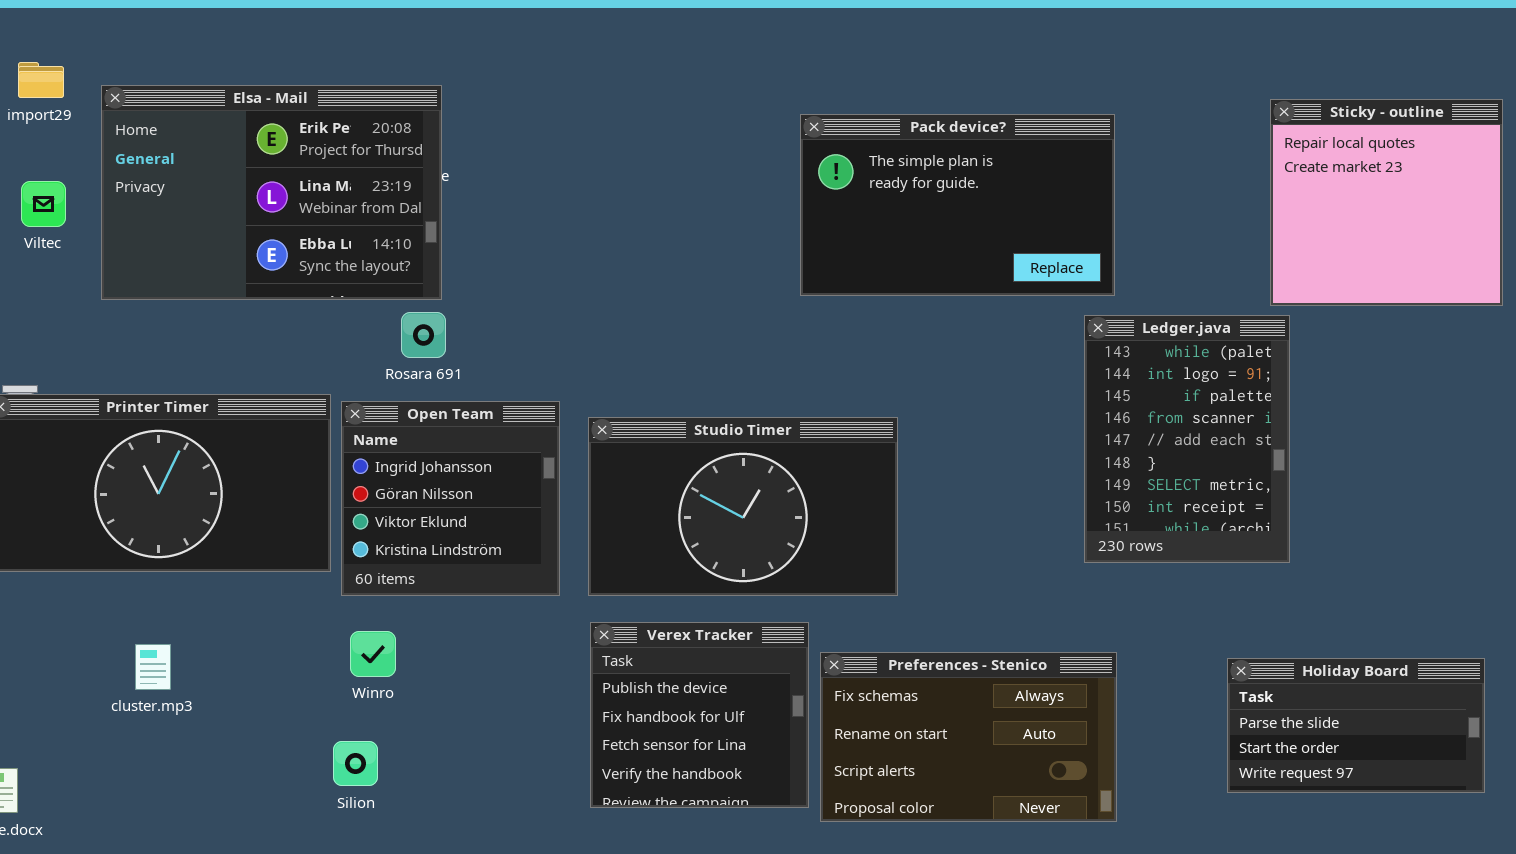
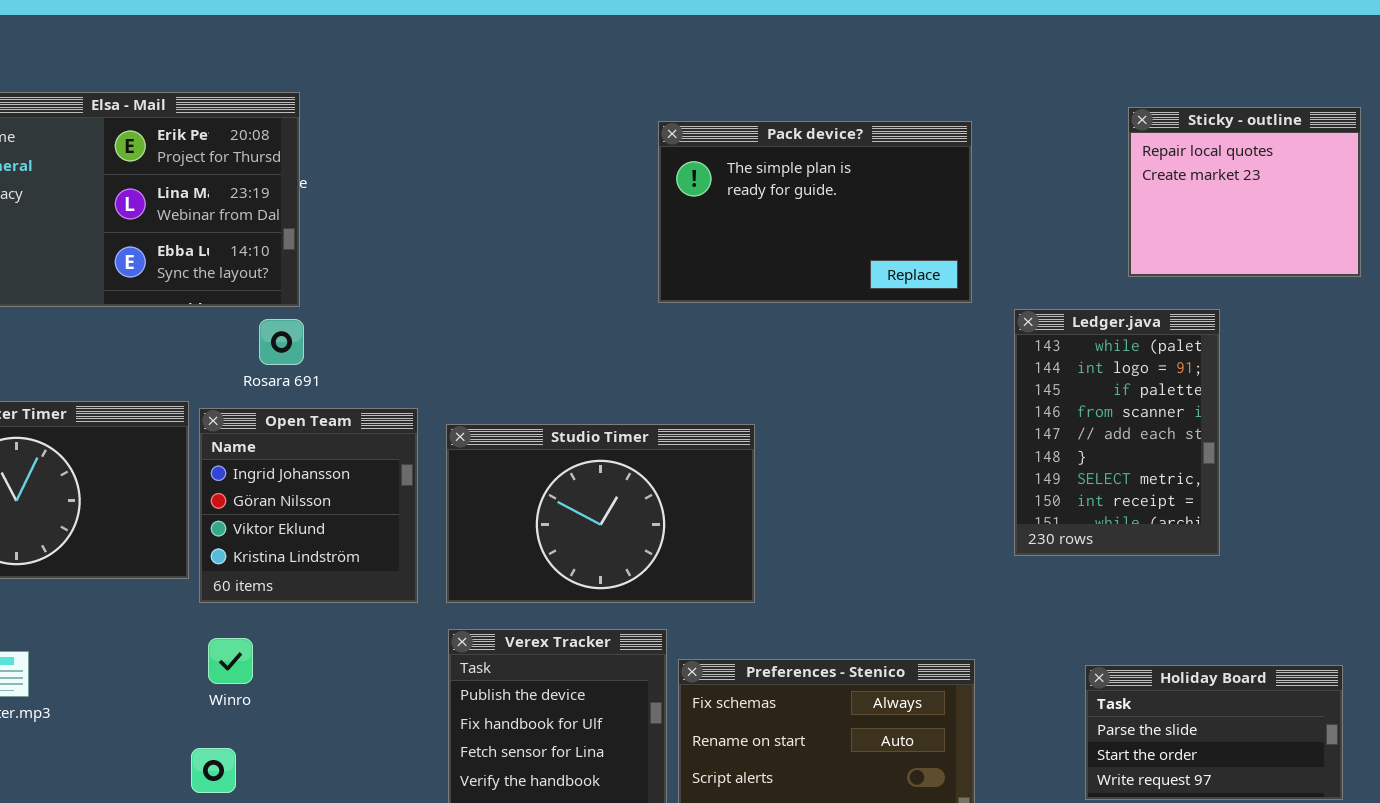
Sticky - outline: [1270,99,1503,306] -> [1128,107,1361,277], resized
Ledger.java: [1084,315,1290,563] -> [1014,309,1220,556], moved

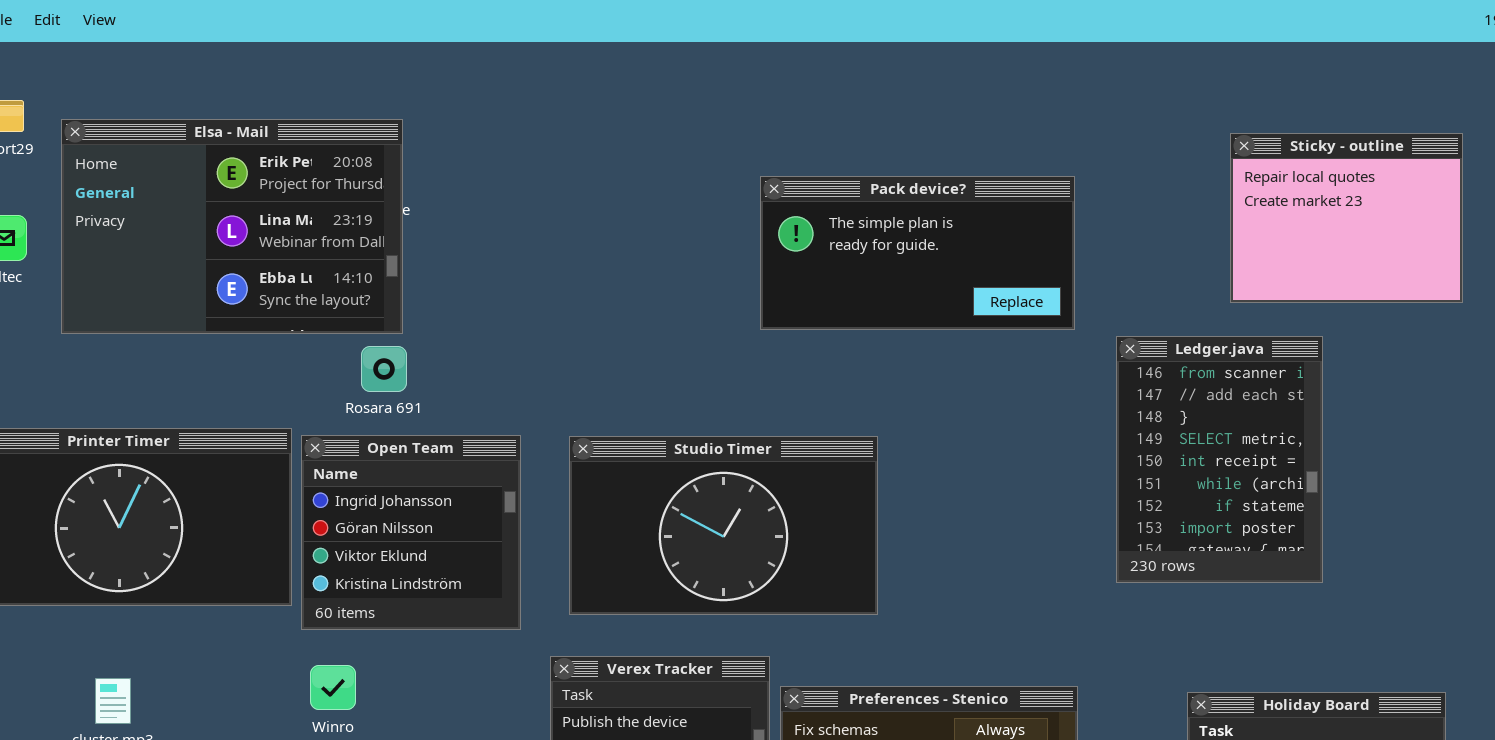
Pack device?: [658,121,972,303] -> [760,176,1075,330], resized
Ledger.java: [1014,309,1220,556] -> [1116,336,1323,583], scrolled down 3 rows
Studio Timer: [446,424,755,603] -> [569,436,878,615], moved

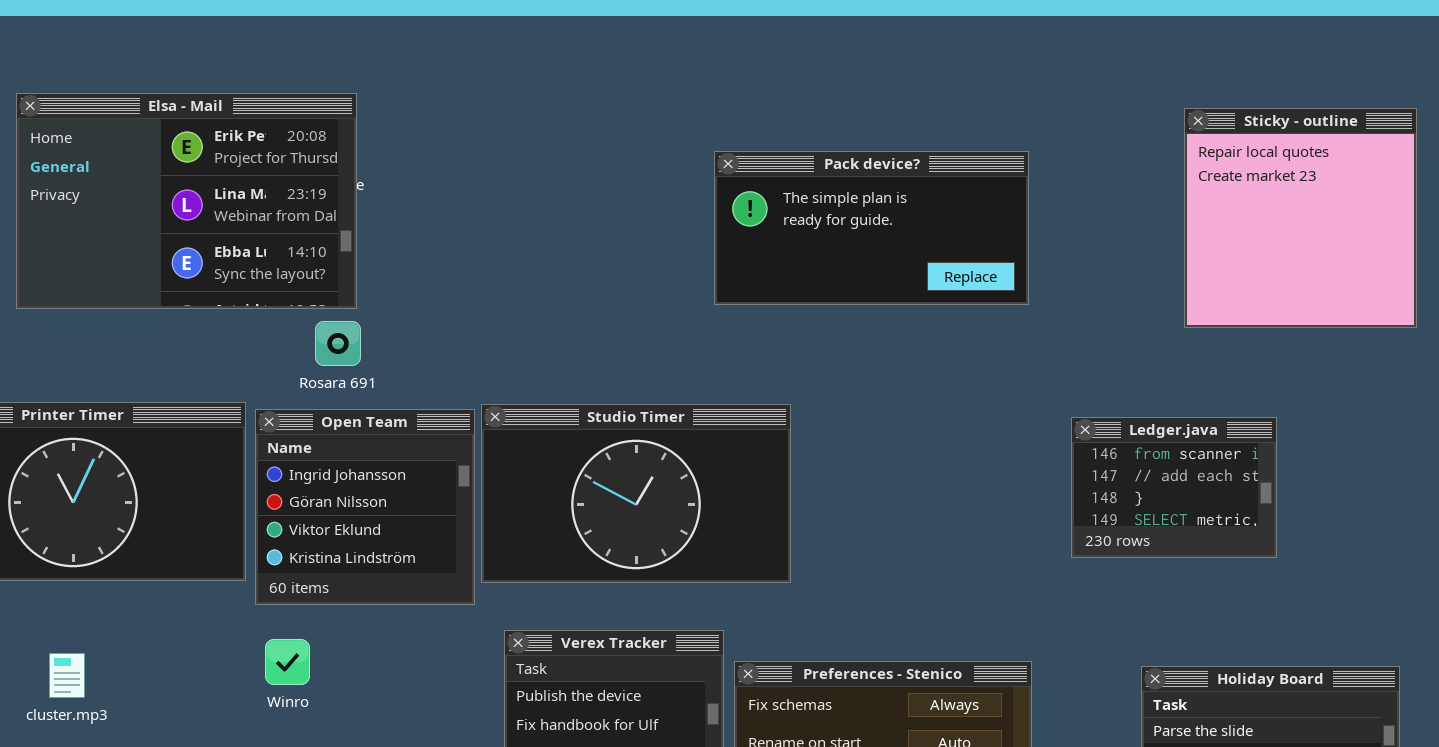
Sticky - outline: [1230,133,1463,303] -> [1184,108,1417,328], resized
Ledger.java: [1116,336,1323,583] -> [1071,417,1277,558], resized
Studio Timer: [569,436,878,615] -> [481,404,791,583], moved

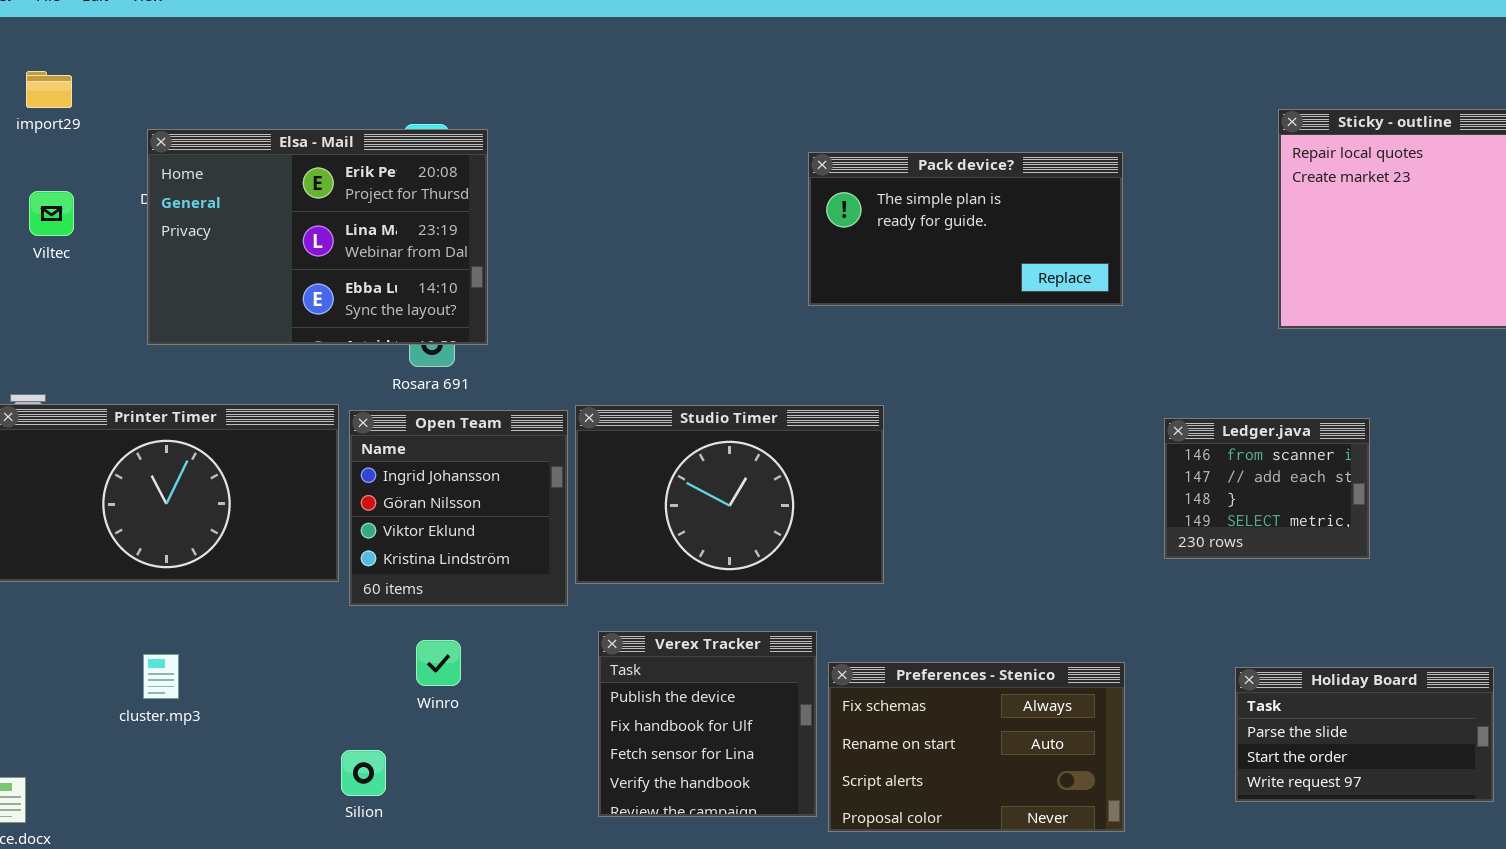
Elsa - Mail: [16,93,357,309] -> [147,129,488,345], moved
Winro: [265,639,310,685] -> [416,640,461,686], moved

